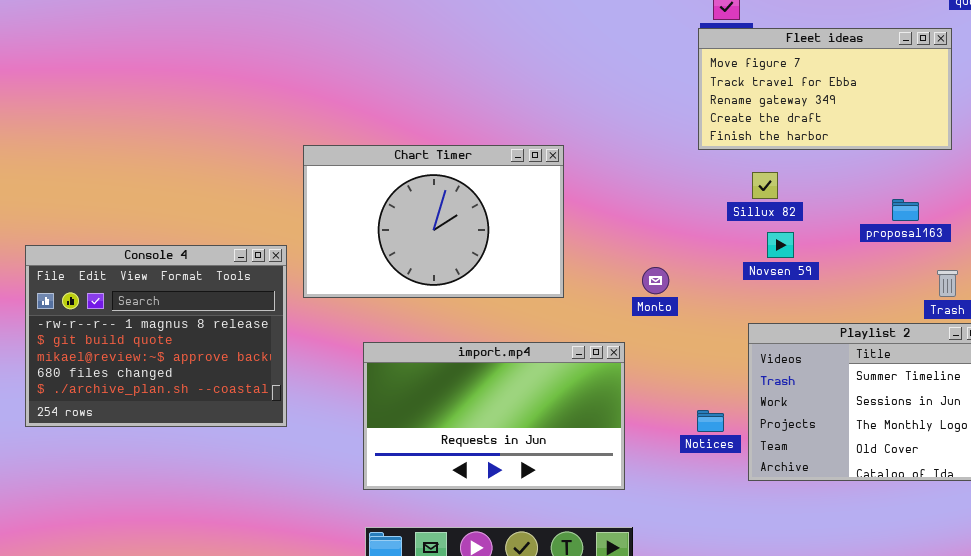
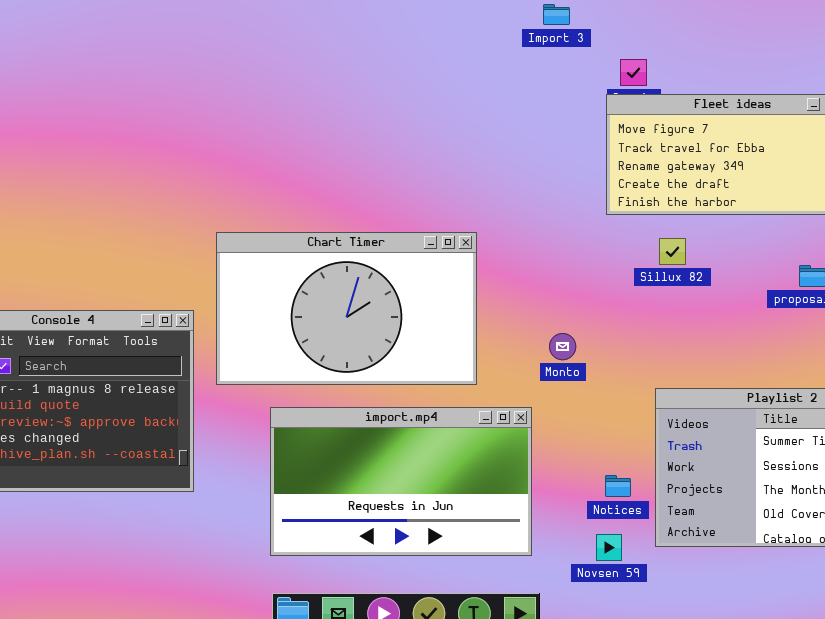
Chart Timer: [303,145,564,298] -> [216,232,477,385], moved
Novsen 59: [767,232,794,258] -> [596,534,622,561], moved

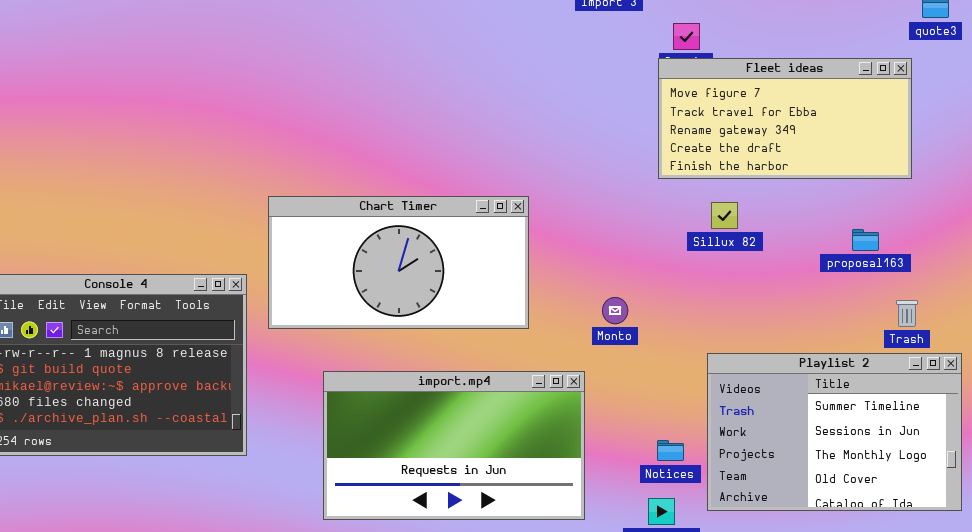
Chart Timer: [216,232,477,385] -> [268,196,529,329], resized

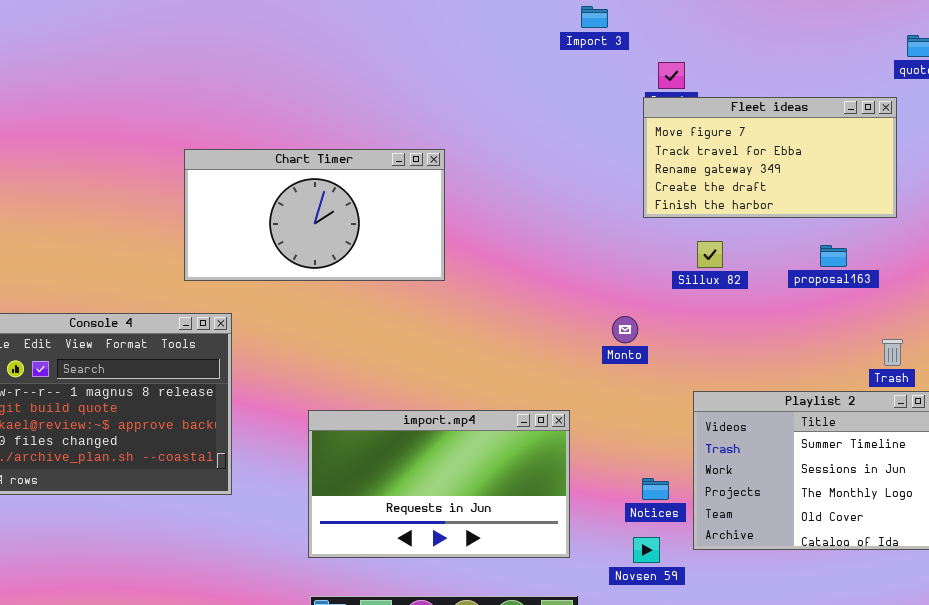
Chart Timer: [268,196,529,329] -> [184,149,445,281], moved
proposal163: [852,229,879,251] -> [820,245,847,267], moved
Monto: [602,297,628,324] -> [612,316,638,343], moved

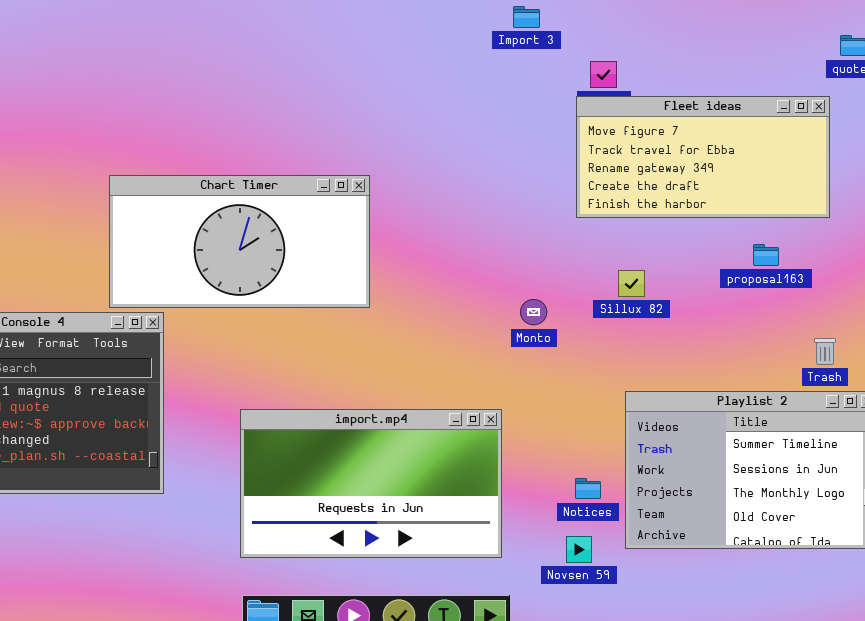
Chart Timer: [184,149,445,281] -> [109,175,370,308], moved
Sillux 82: [697,241,723,268] -> [618,270,645,297], moved
Monto: [612,316,638,343] -> [520,299,547,325], moved

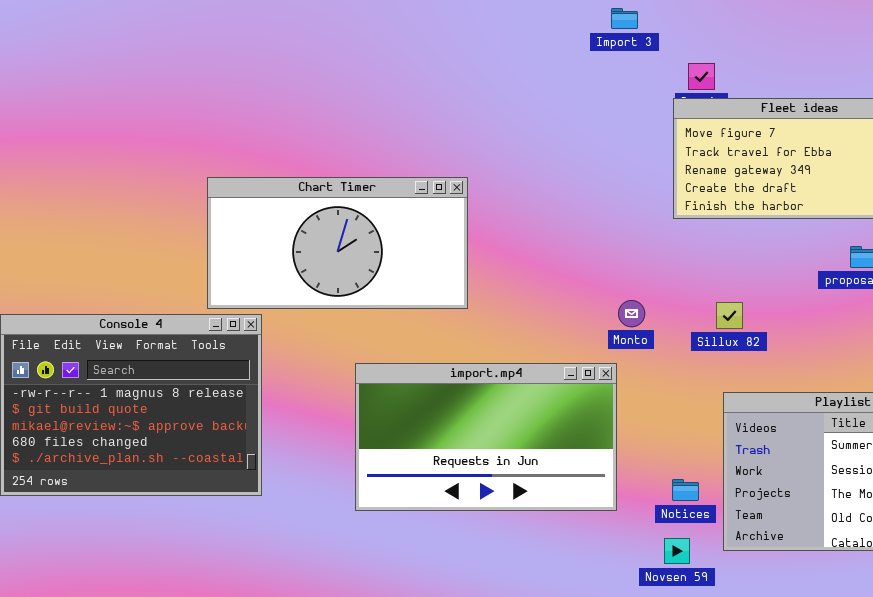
Sillux 82: [618,270,645,297] -> [716,302,743,329], moved
import.mp4: [240,409,502,558] -> [355,363,617,511], moved

